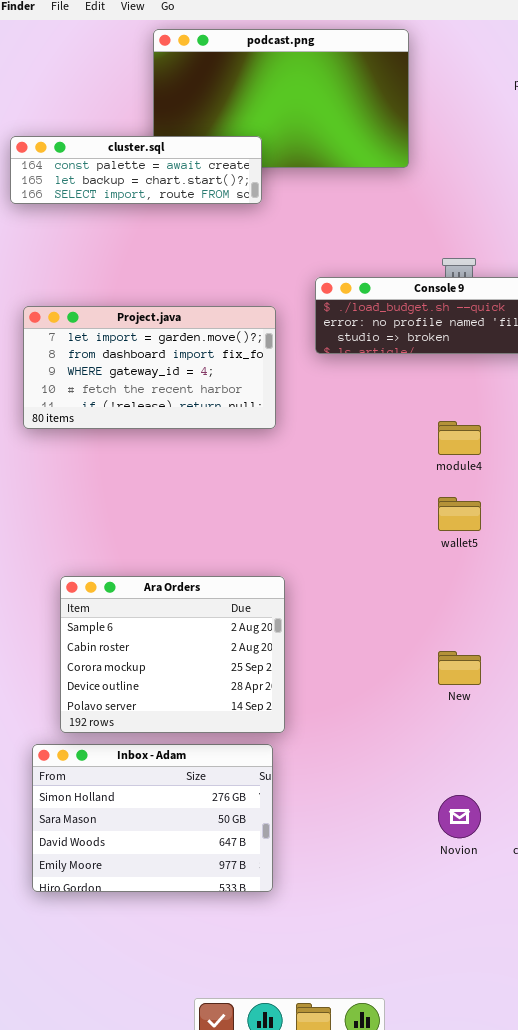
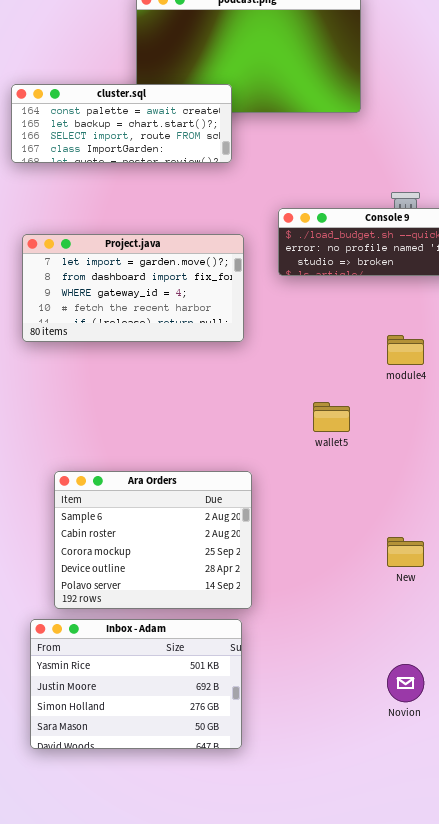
cluster.sql: [10,136,262,204] -> [11,84,232,163], resized
wallet5: [438,497,481,531] -> [313,402,350,432], moved
Inbox - Adam: [32,744,273,892] -> [30,619,242,749], scrolled up 2 rows

